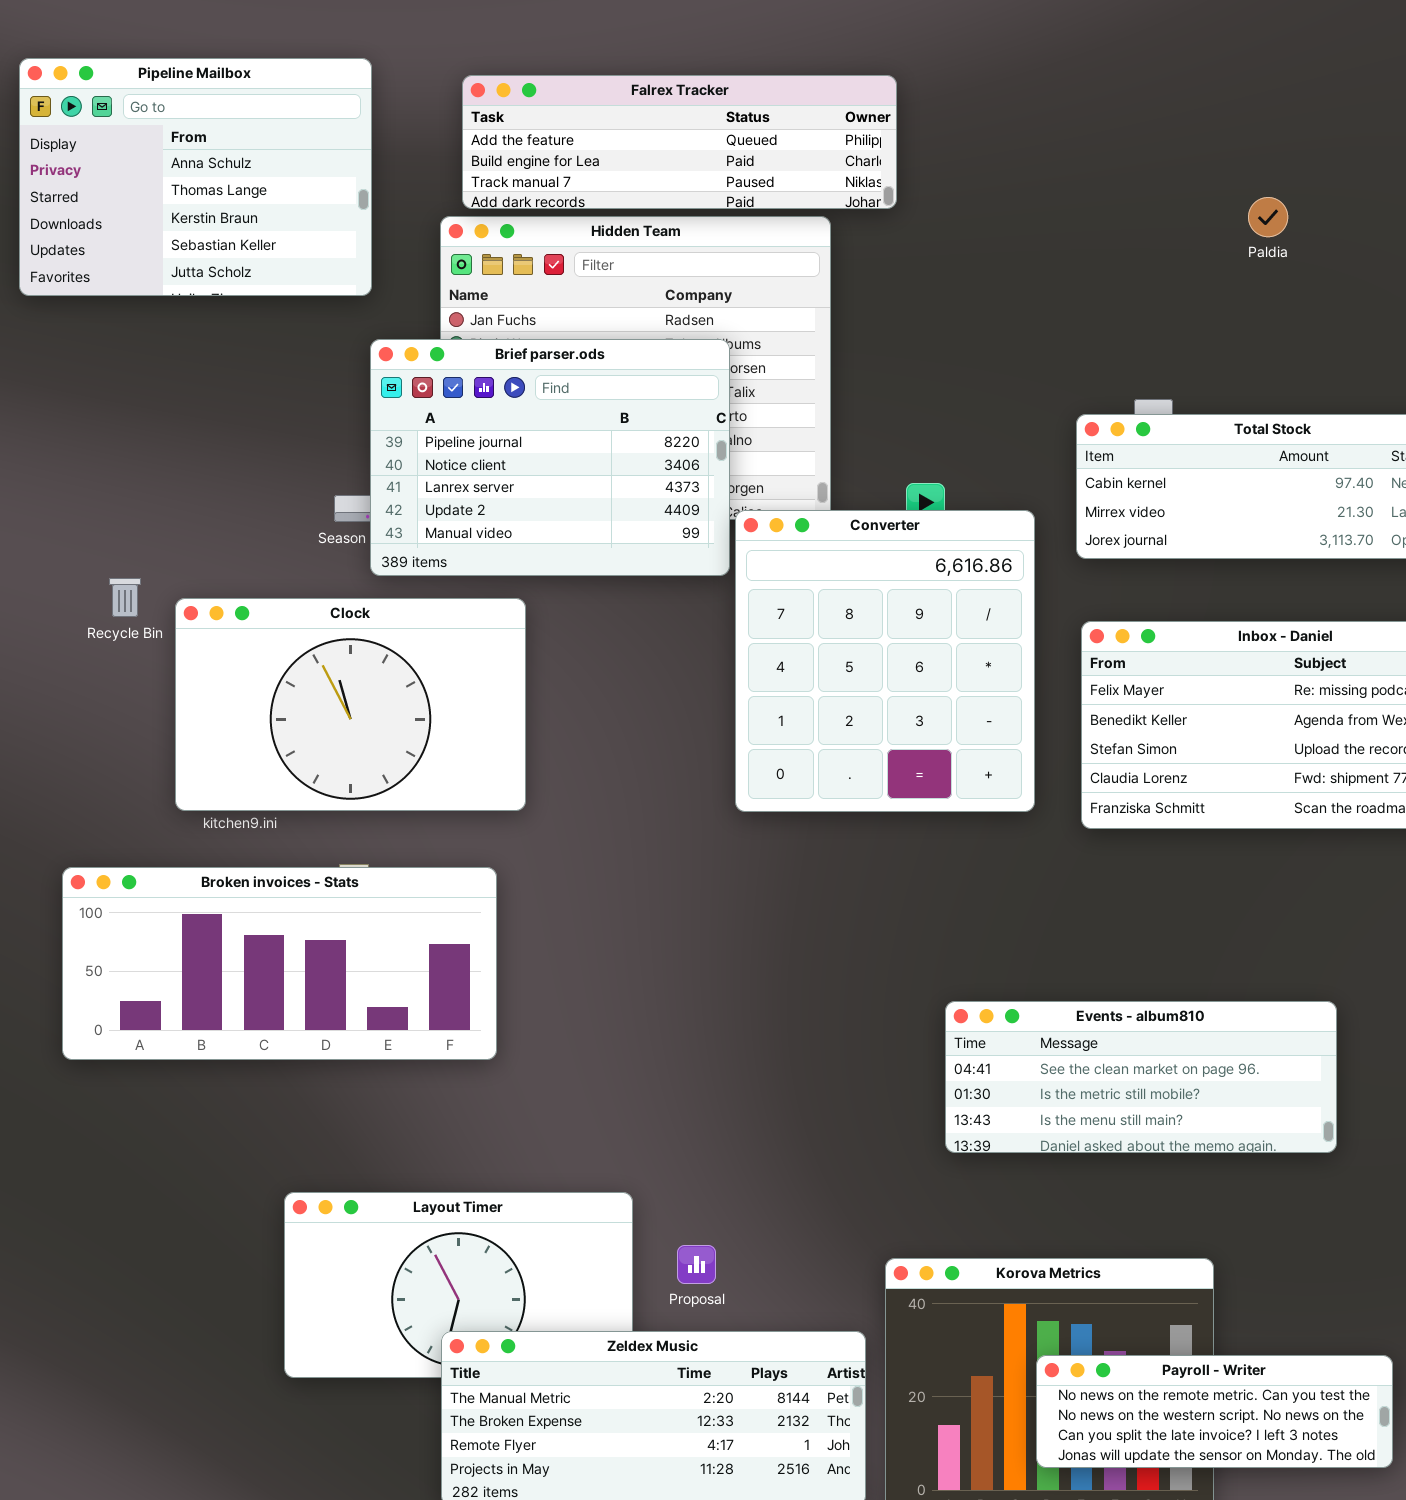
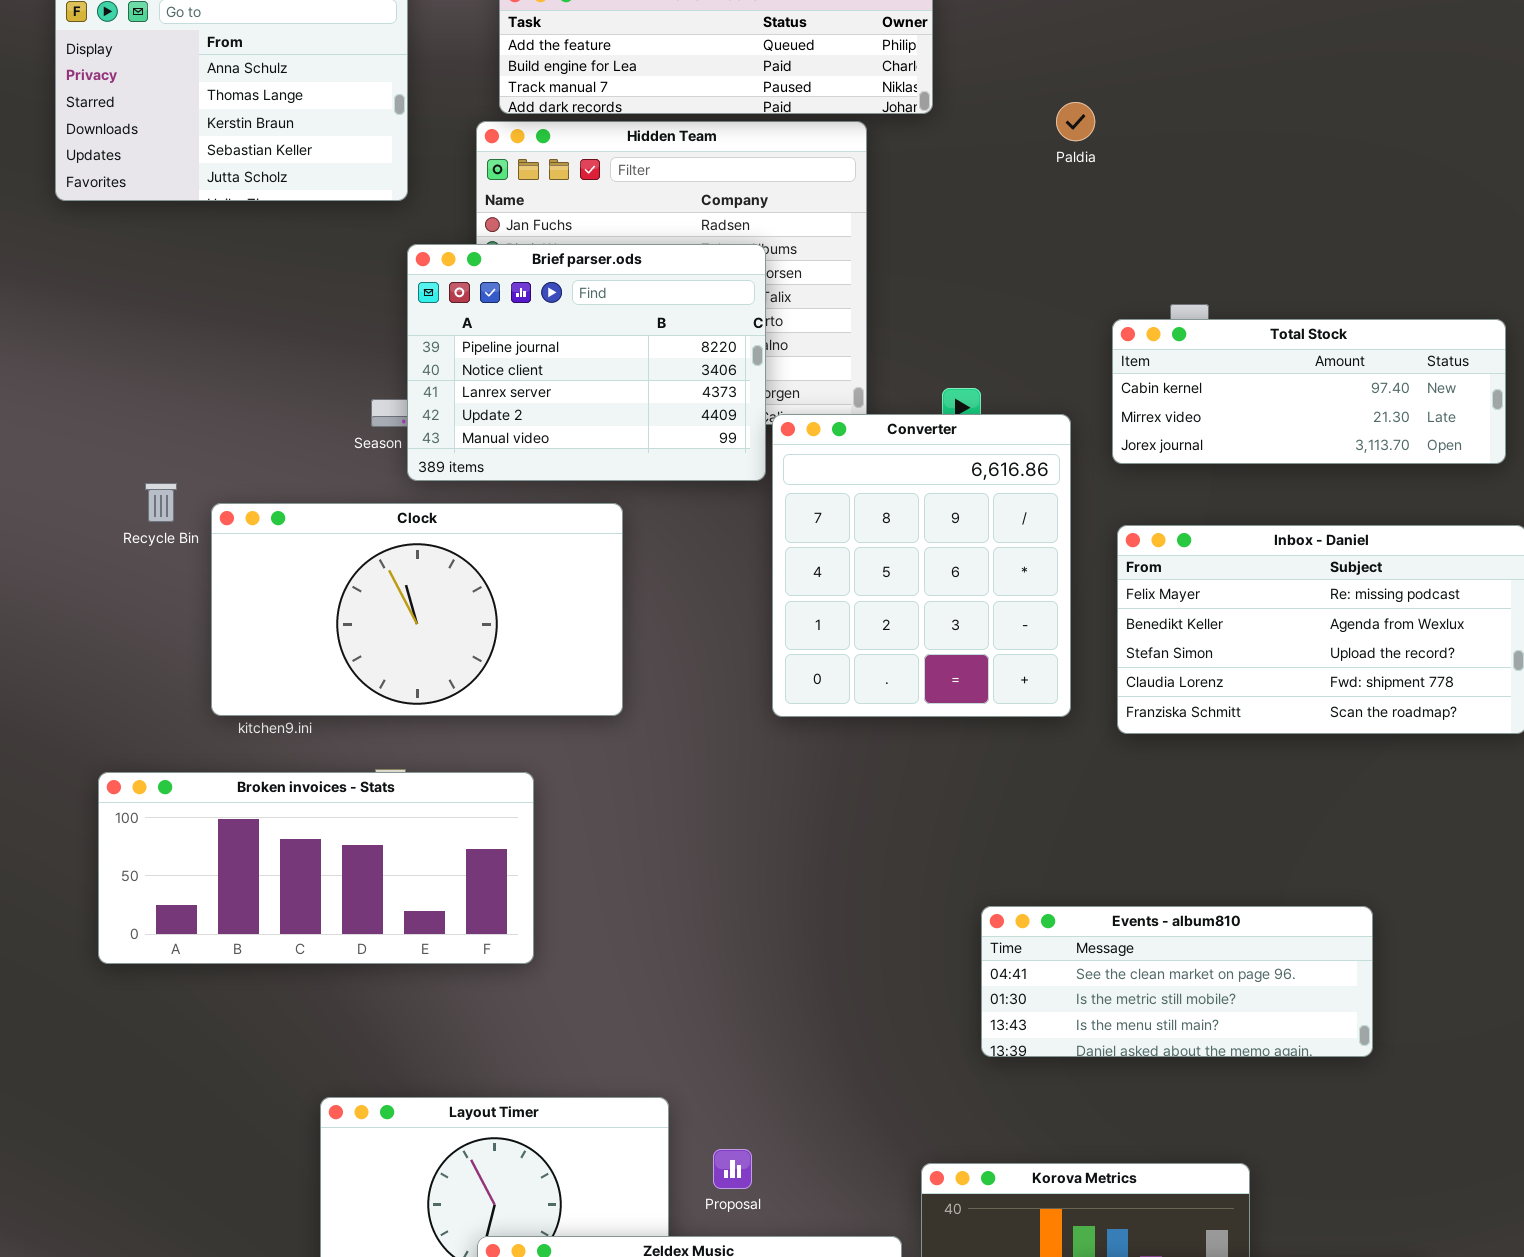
Paldia: [1248,197,1288,237] -> [1056,102,1095,141], moved
Clock: [175,598,526,811] -> [211,503,623,716], resized

